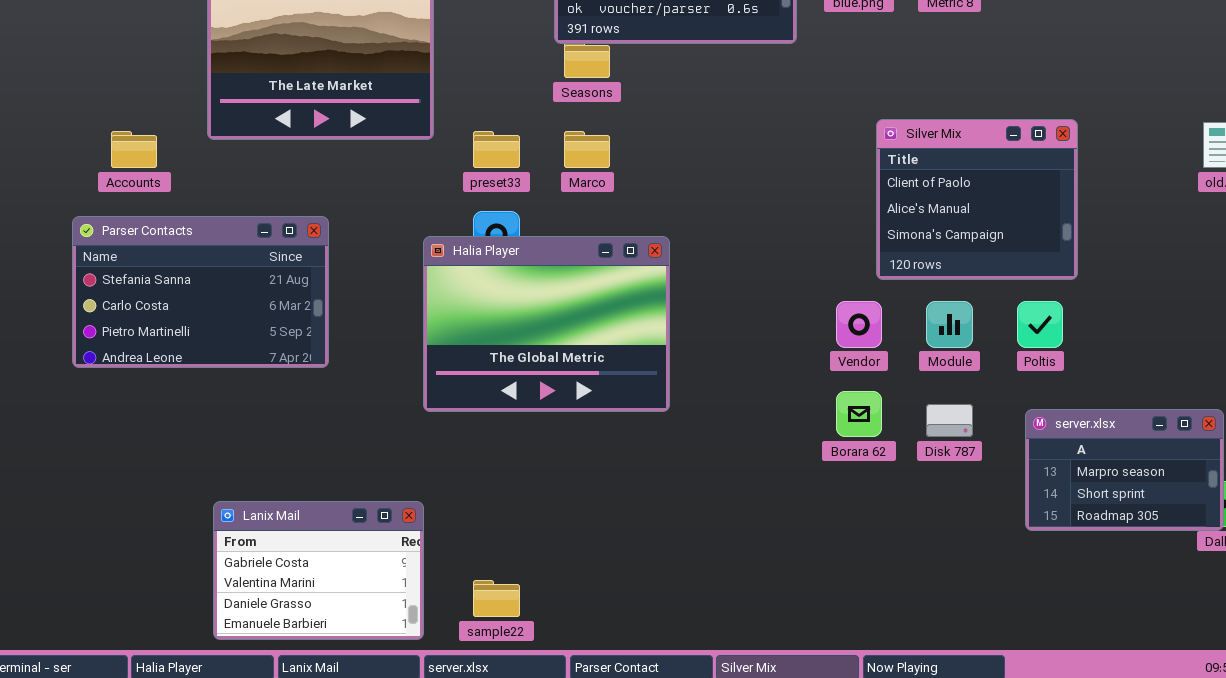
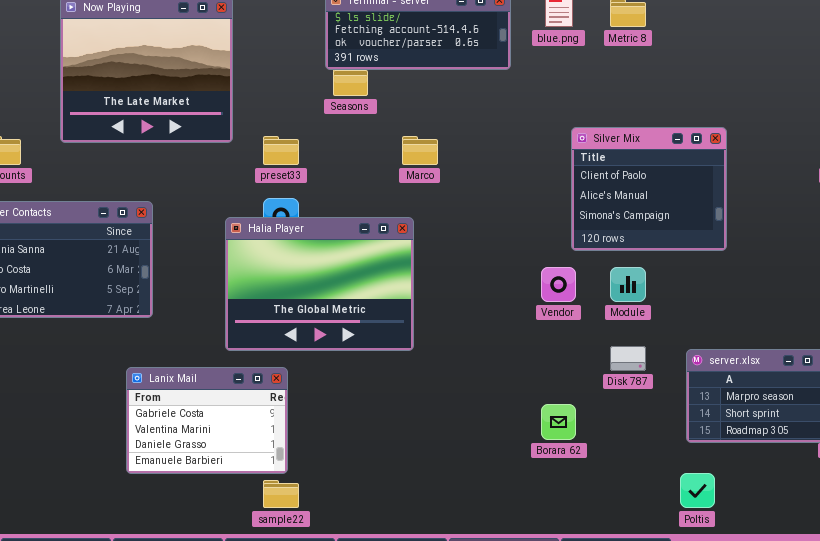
Marco: [564,131,610,168] -> [402,136,438,165], moved
Poltis: [1017,301,1063,348] -> [680,473,715,508], moved
Borara 62: [836,391,882,437] -> [541,404,576,440], moved
Lanix Mail: [213,501,424,640] -> [126,367,288,474], moved

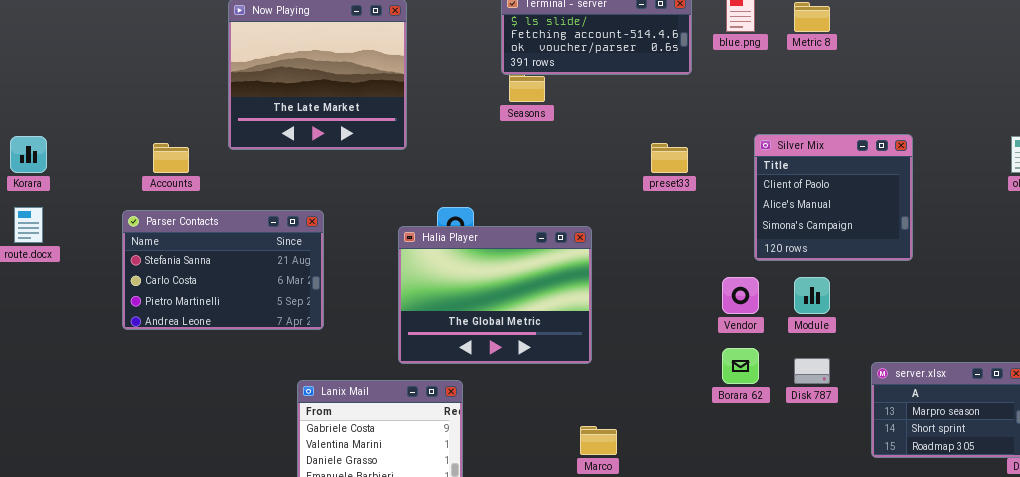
preset33: [263,136,299,165] -> [651,143,688,173], moved
Marco: [402,136,438,165] -> [580,426,617,455], moved
Borara 62: [541,404,576,440] -> [722,348,759,384], moved

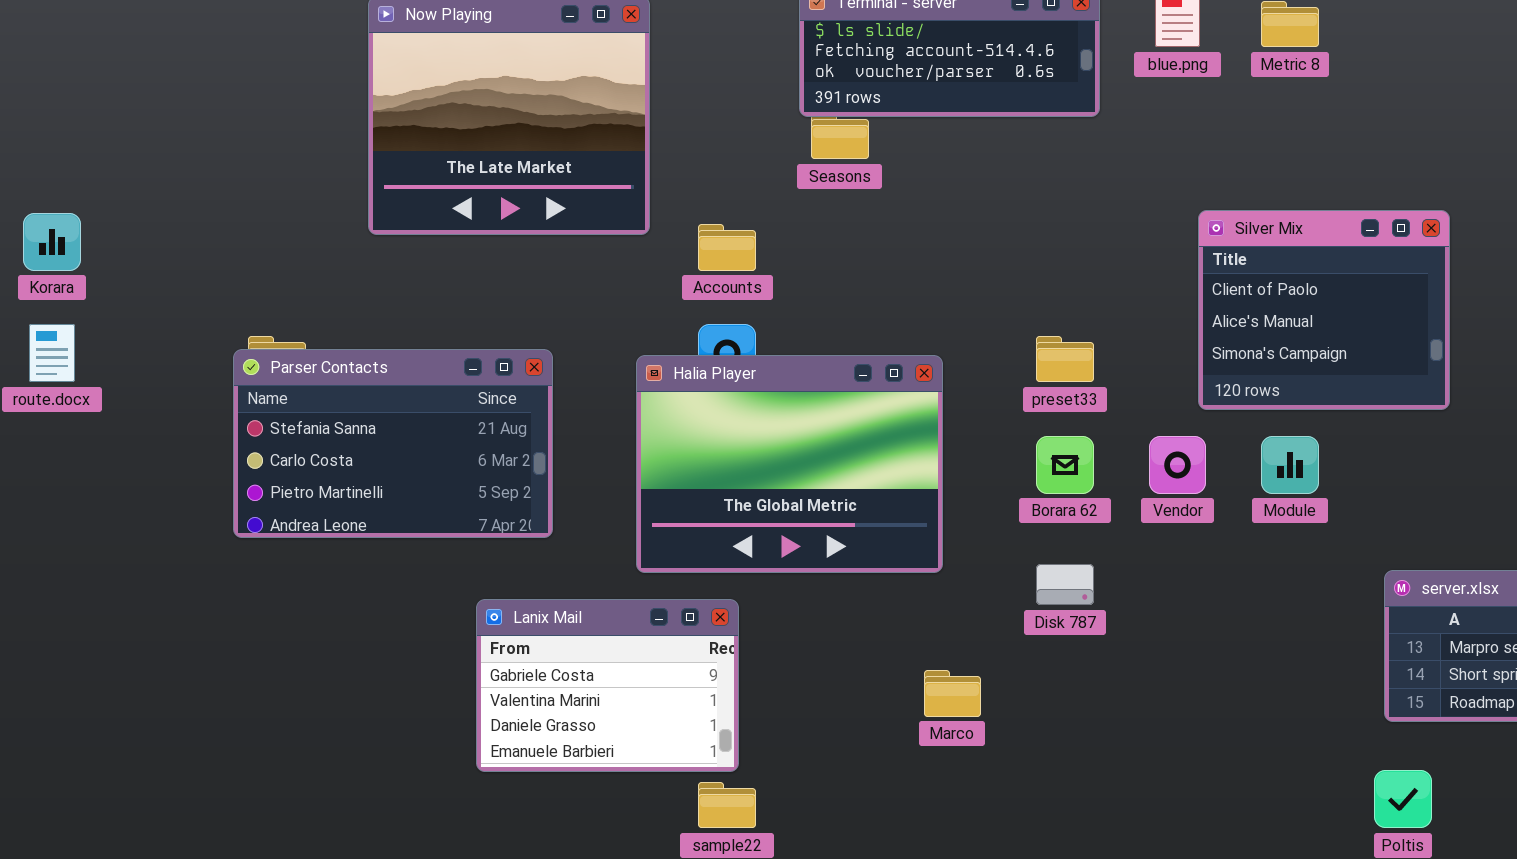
Accounts: [153,143,189,173] -> [698,224,756,271], moved
preset33: [651,143,688,173] -> [1036,336,1094,382], moved
Parser Contacts: [122,210,324,330] -> [233,349,553,538], moved
Borara 62: [722,348,759,384] -> [1036,436,1094,494], moved
Disk 787: [794,358,830,384] -> [1036,564,1094,605], moved

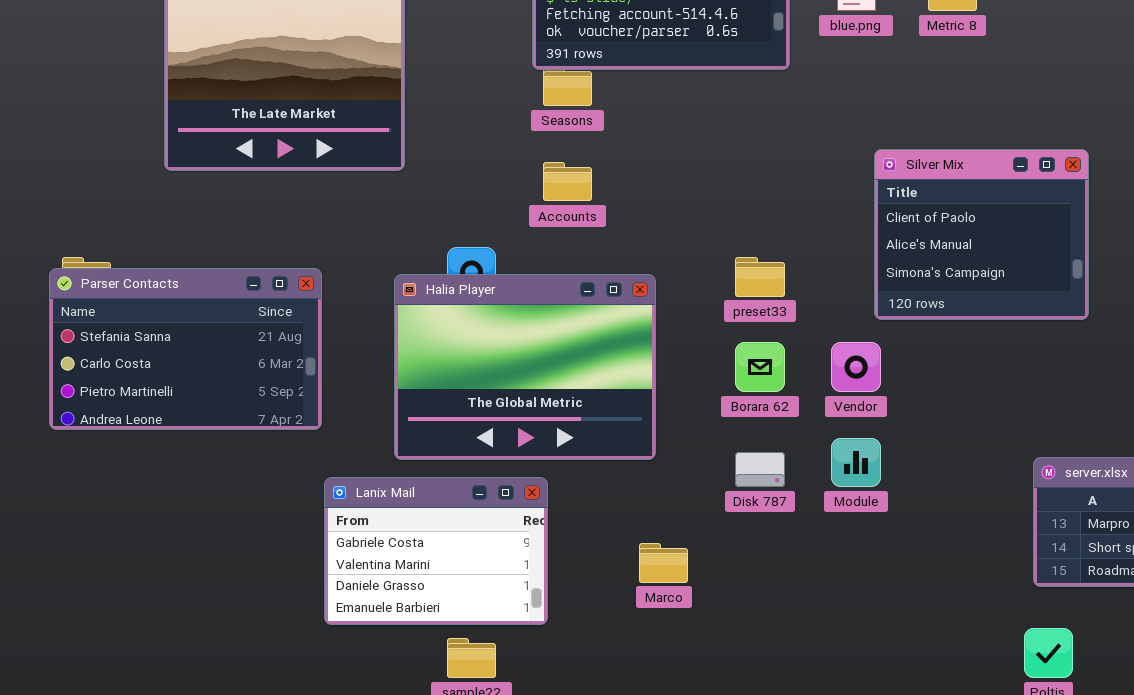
Accounts: [698,224,756,271] -> [543,162,592,201], moved
Module: [1261,436,1319,494] -> [831,438,881,487], moved
Lanix Mail: [476,599,739,772] -> [324,477,548,625], moved

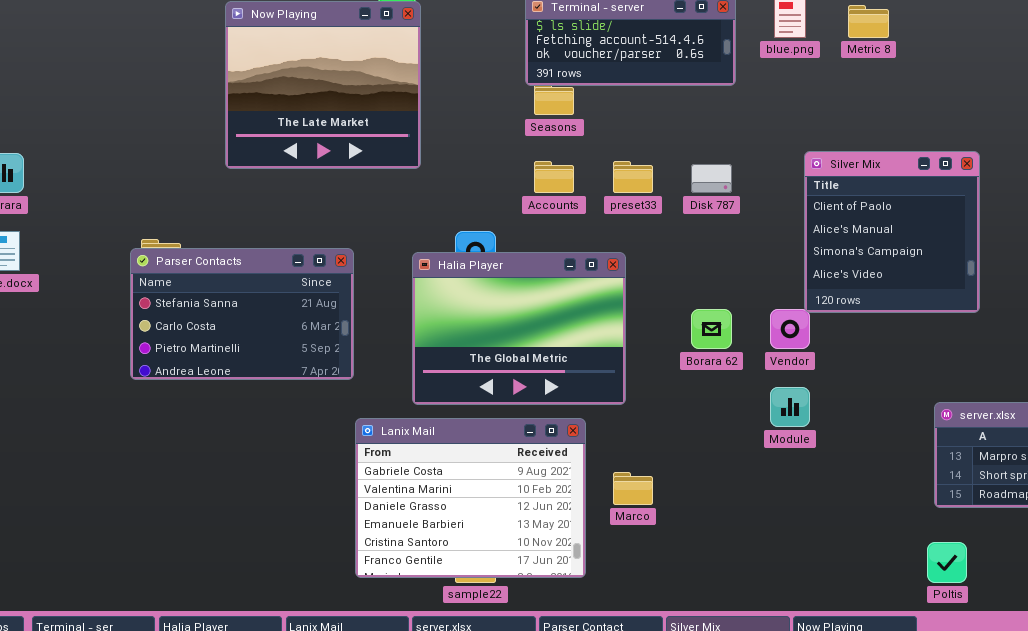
Silver Mix: [874,149,1089,320] -> [804,151,980,313], resized
preset33: [735,257,785,297] -> [613,161,653,193], moved
Disk 787: [735,452,785,487] -> [691,164,732,193], moved
Lanix Mail: [324,477,548,625] -> [355,418,586,578], resized

